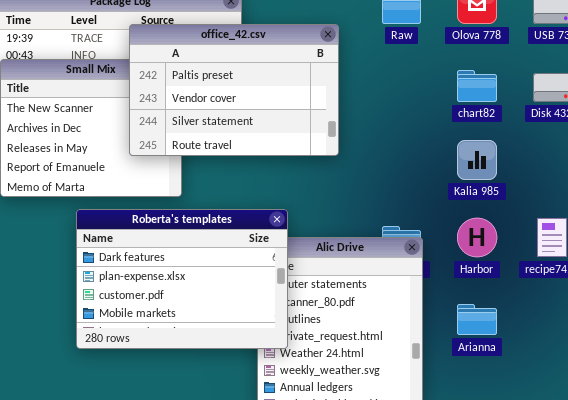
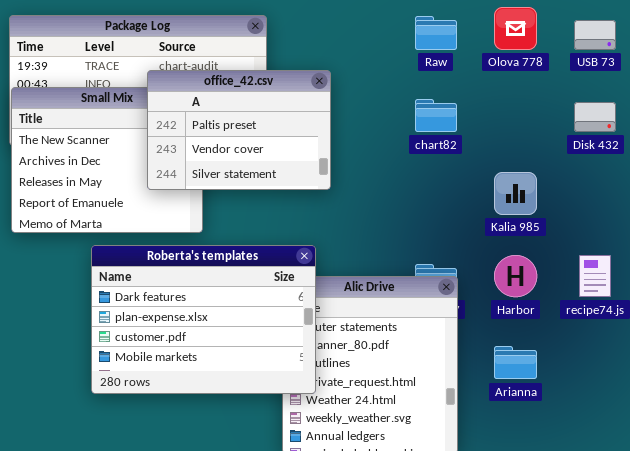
office_42.csv: [129,24,339,156] -> [147,70,331,190], resized
chart82: [457,70,497,102] -> [415,99,457,132], moved

